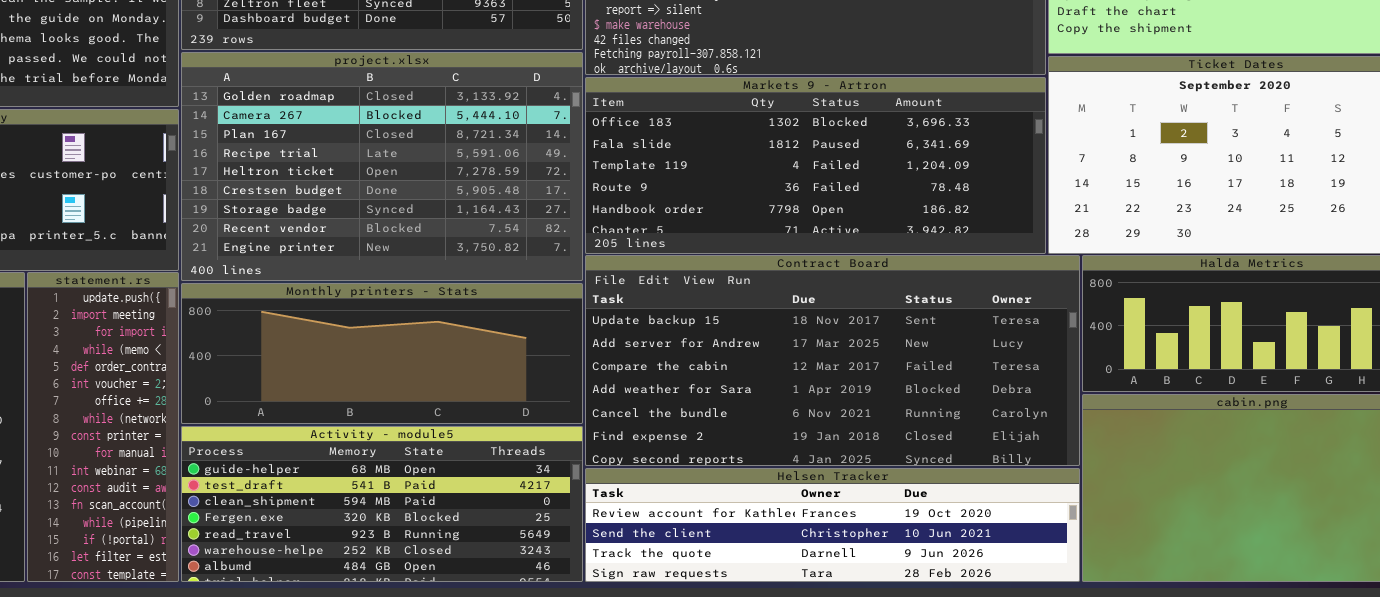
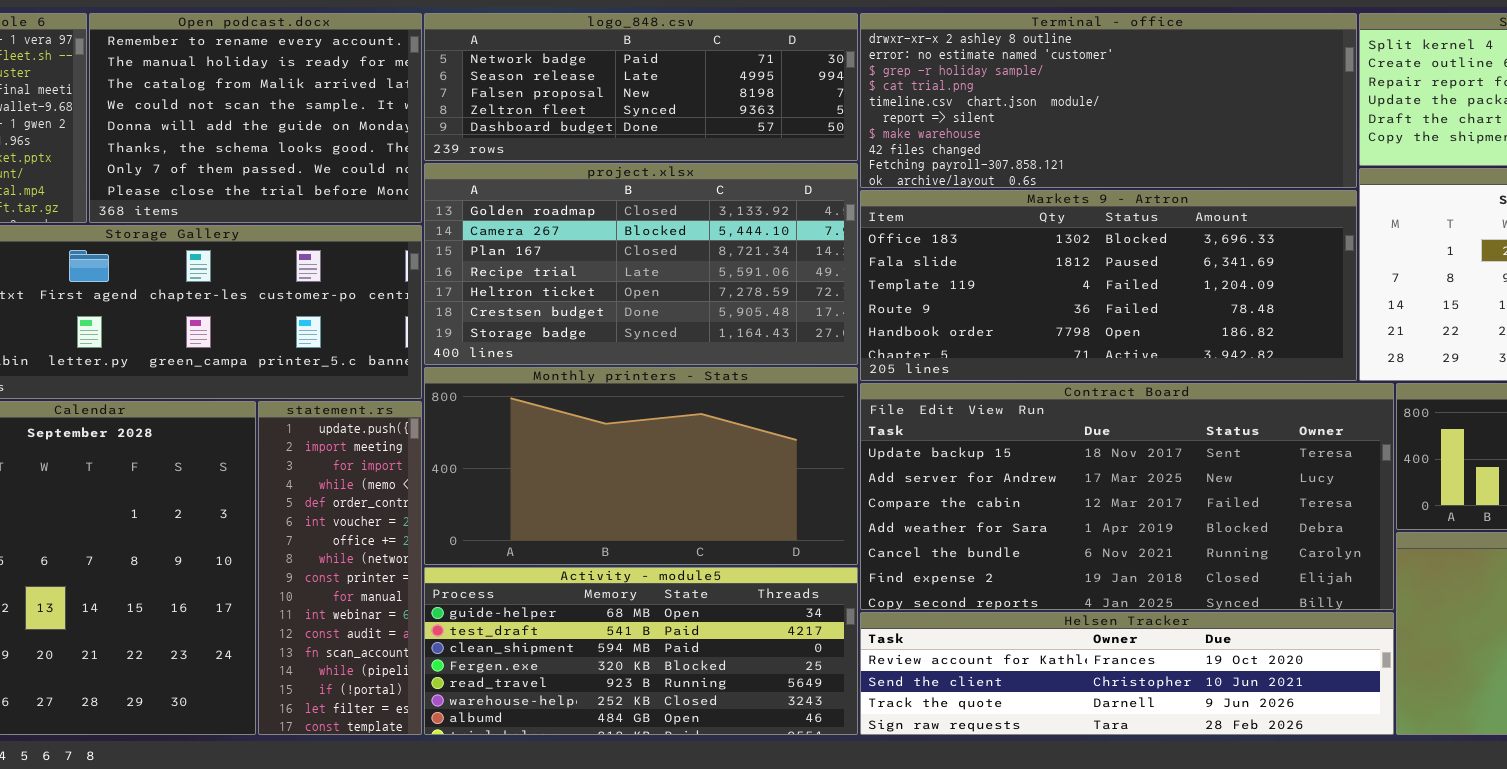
project.xlsx: [181,52,583,281] -> [424,163,858,365], resized
Monthly printers - Stats: [181,283,583,424] -> [424,367,858,565], resized

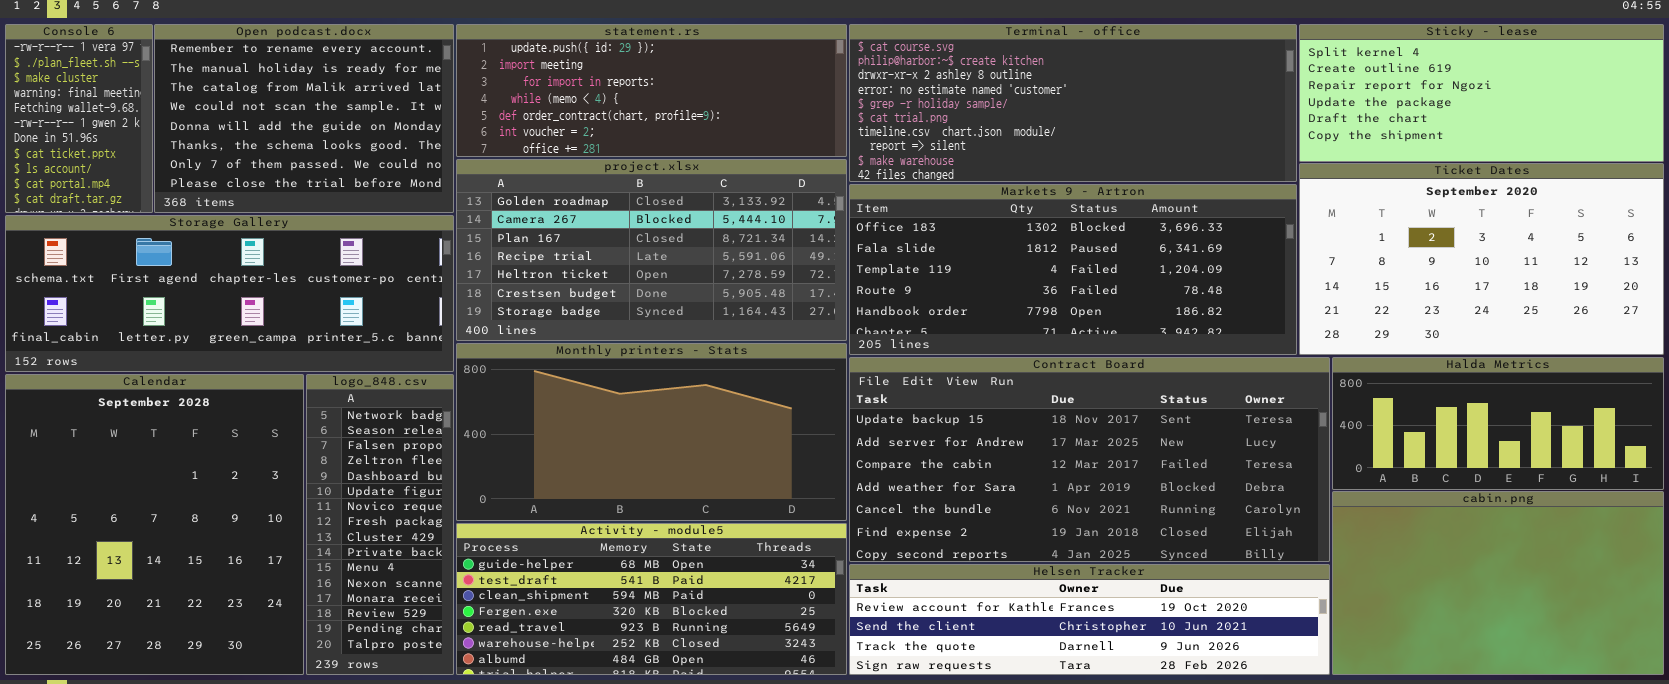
logo_848.csv: [424,13,858,161] -> [306,374,454,675], moved, resized
Terminal - office: [860,13,1357,188] -> [849,24,1297,182], scrolled up 2 rows
statement.rs: [258,401,422,735] -> [456,24,847,157], moved, resized

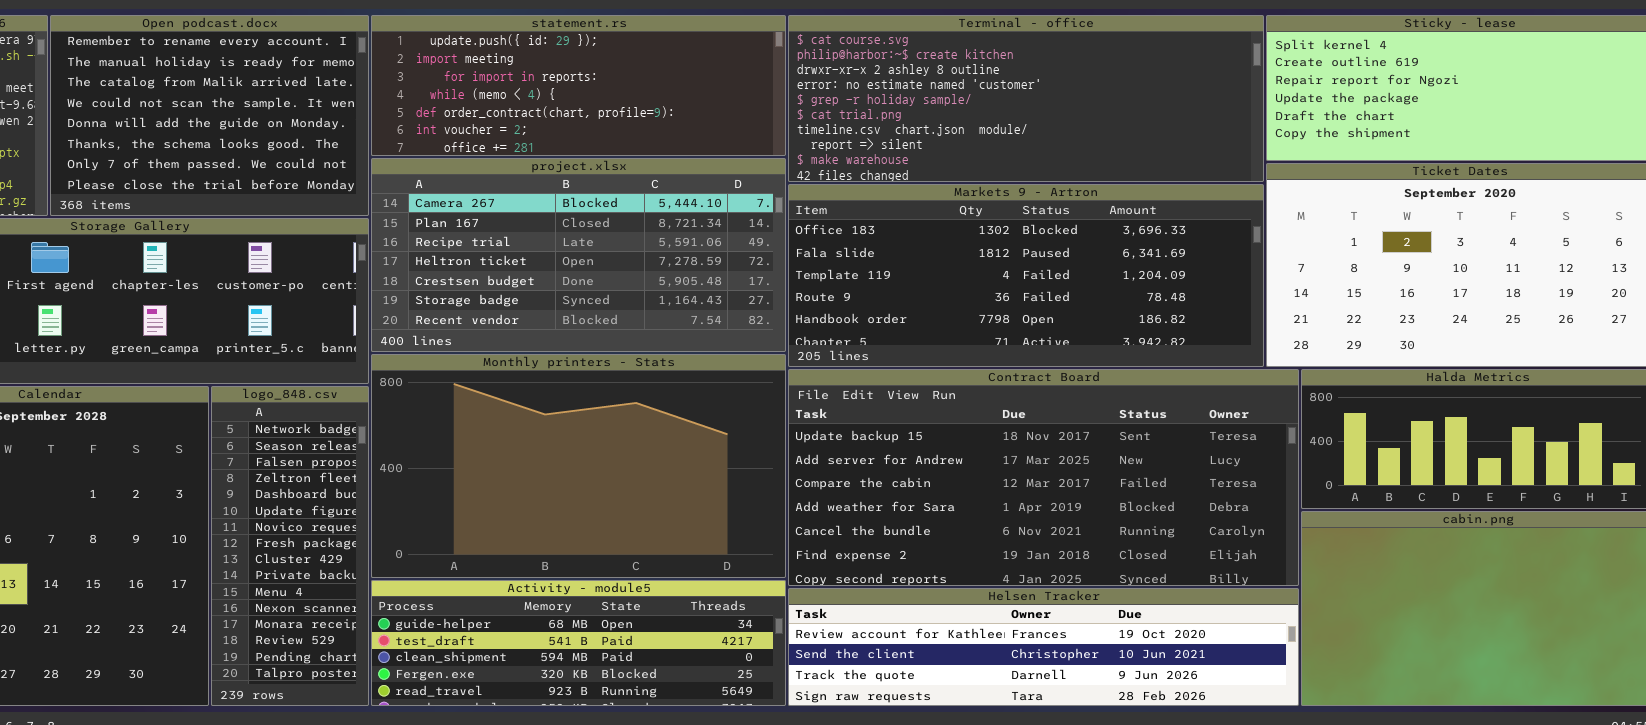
project.xlsx: [456,159,847,341] -> [371,158,786,352], scrolled down 1 row
Monthly printers - Stats: [456,343,847,521] -> [371,354,786,578], resized
Activity - module5: [456,523,847,675] -> [371,580,786,706], resized

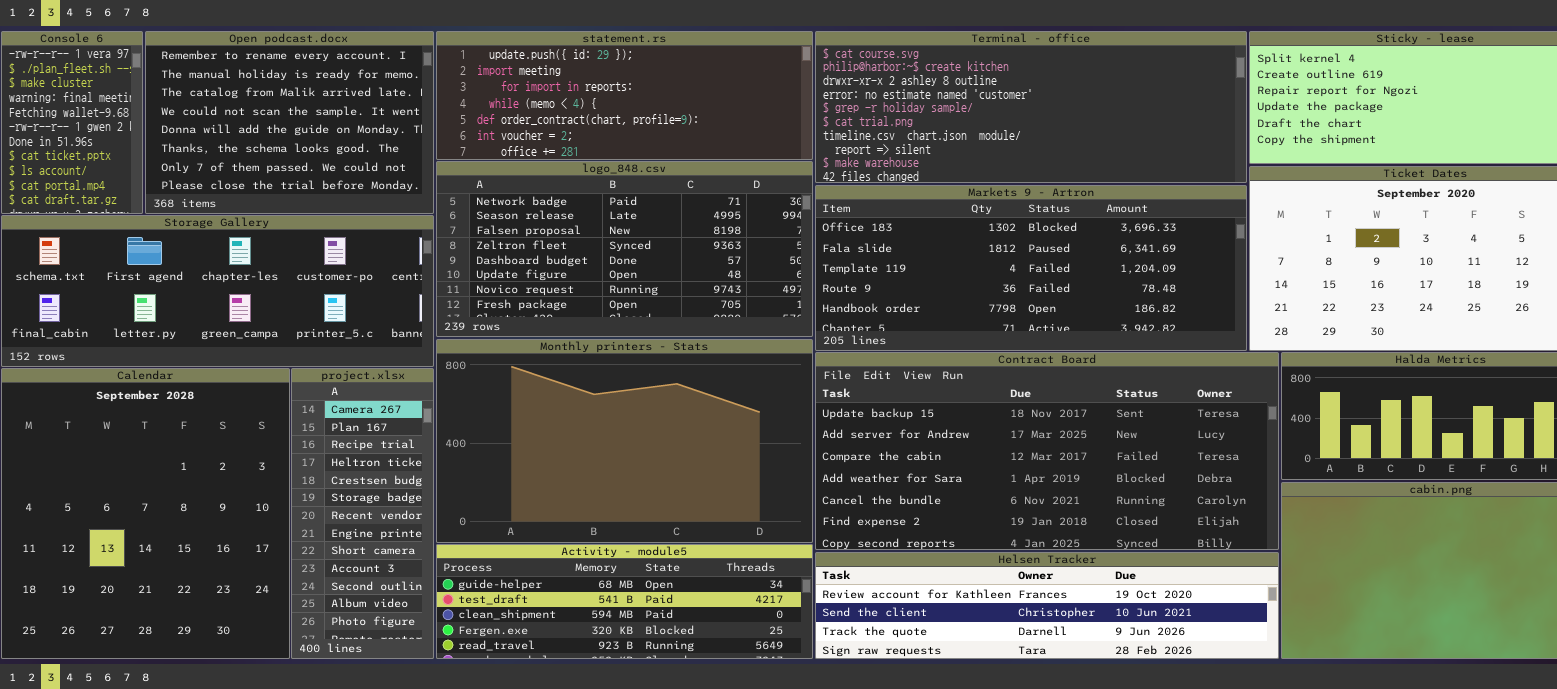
project.xlsx: [371,158,786,352] -> [291,368,434,659], moved, resized
logo_848.csv: [211,386,369,706] -> [436,161,813,337], moved, resized

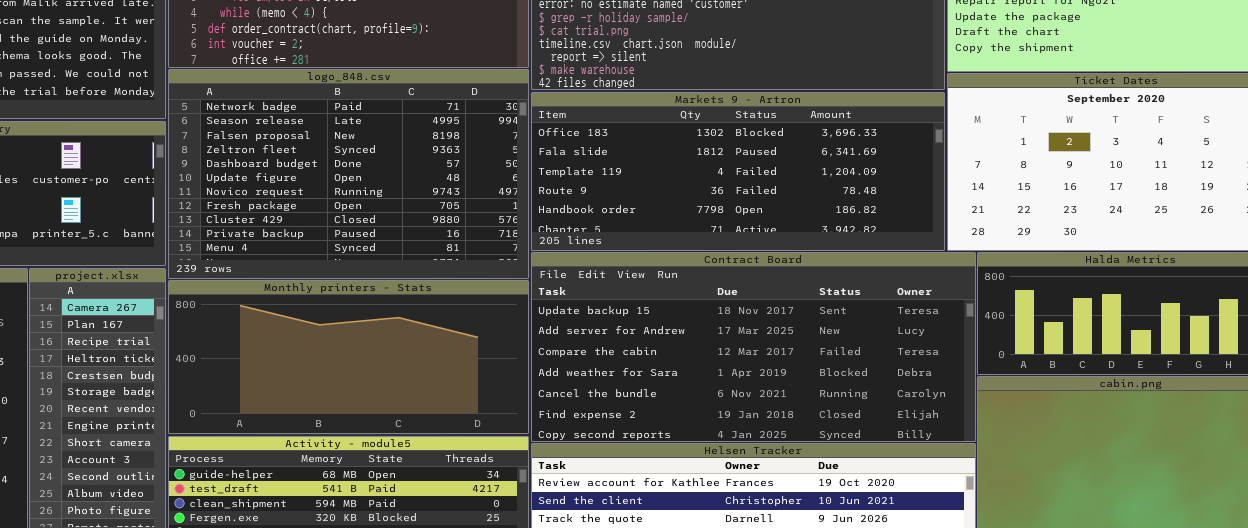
logo_848.csv: [436,161,813,337] -> [168,69,529,279], resized
Monthly printers - Stats: [436,339,813,543] -> [168,280,529,434], resized

